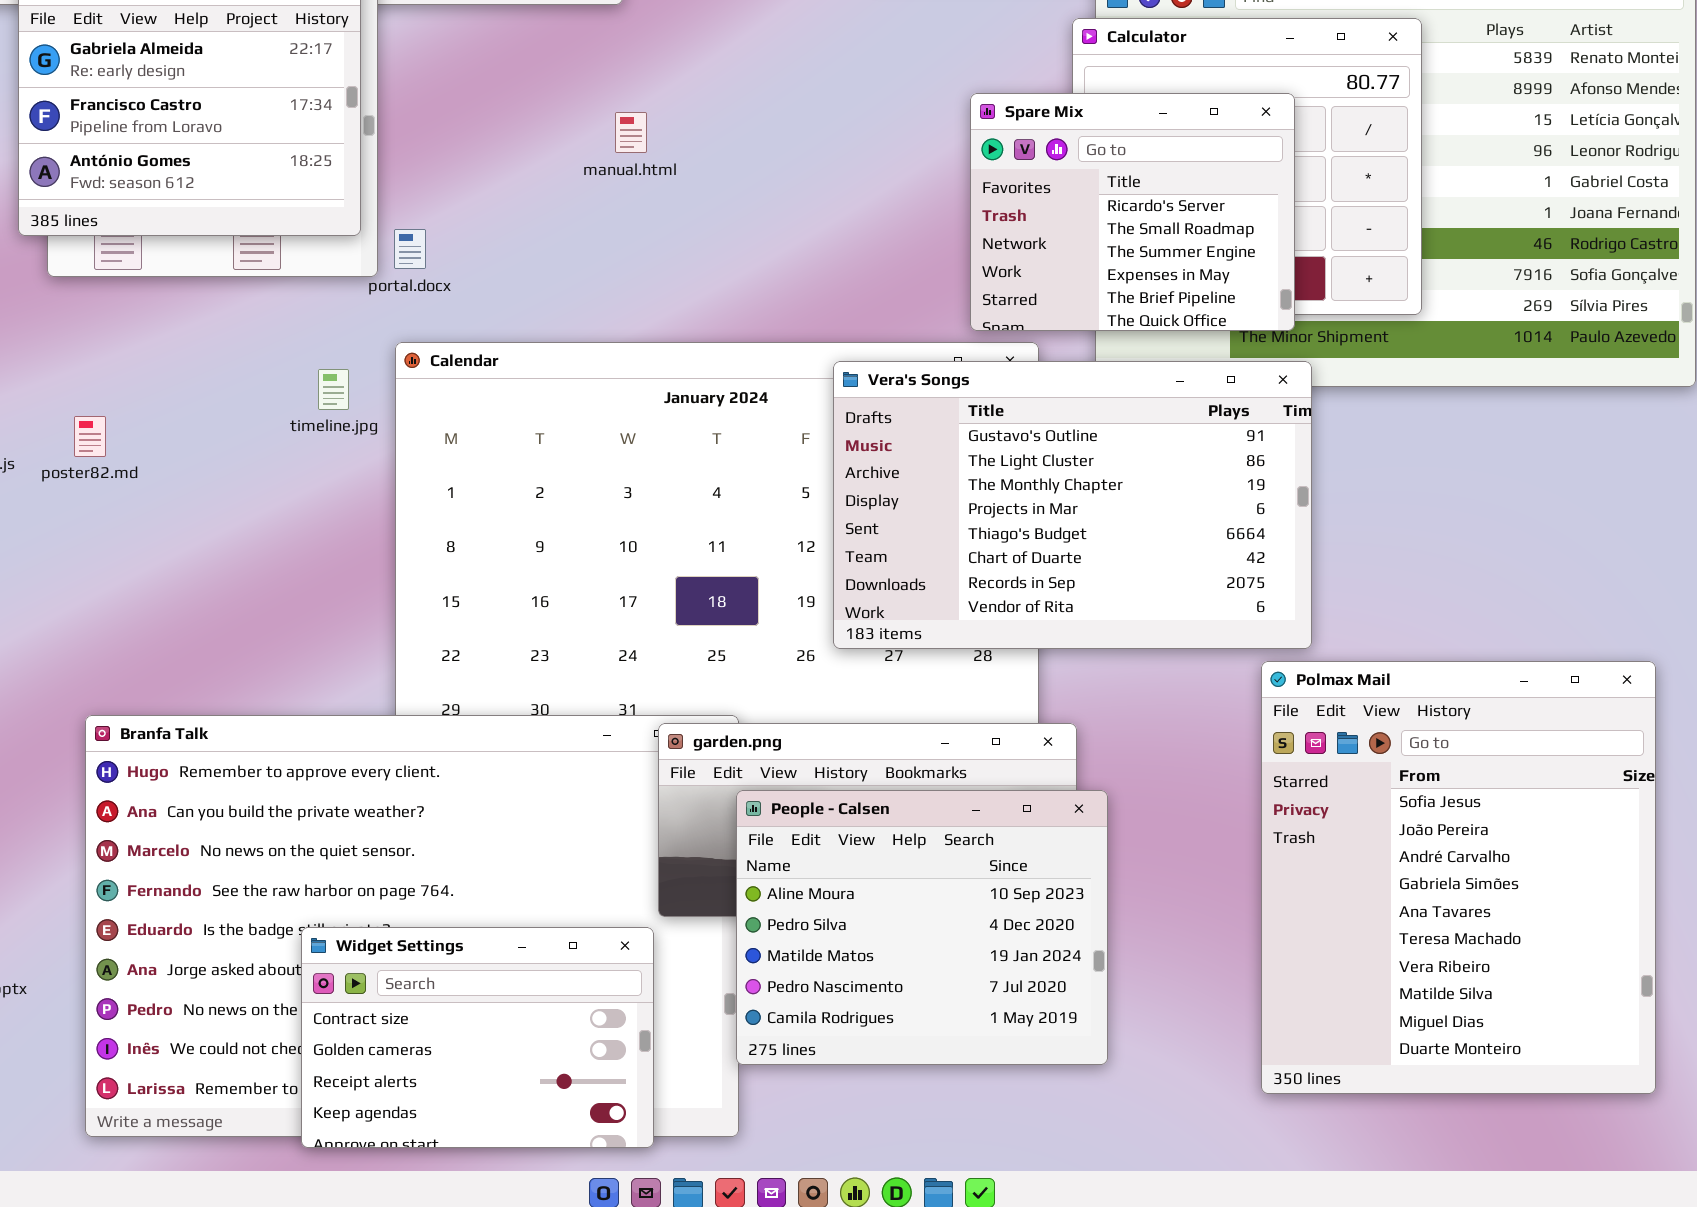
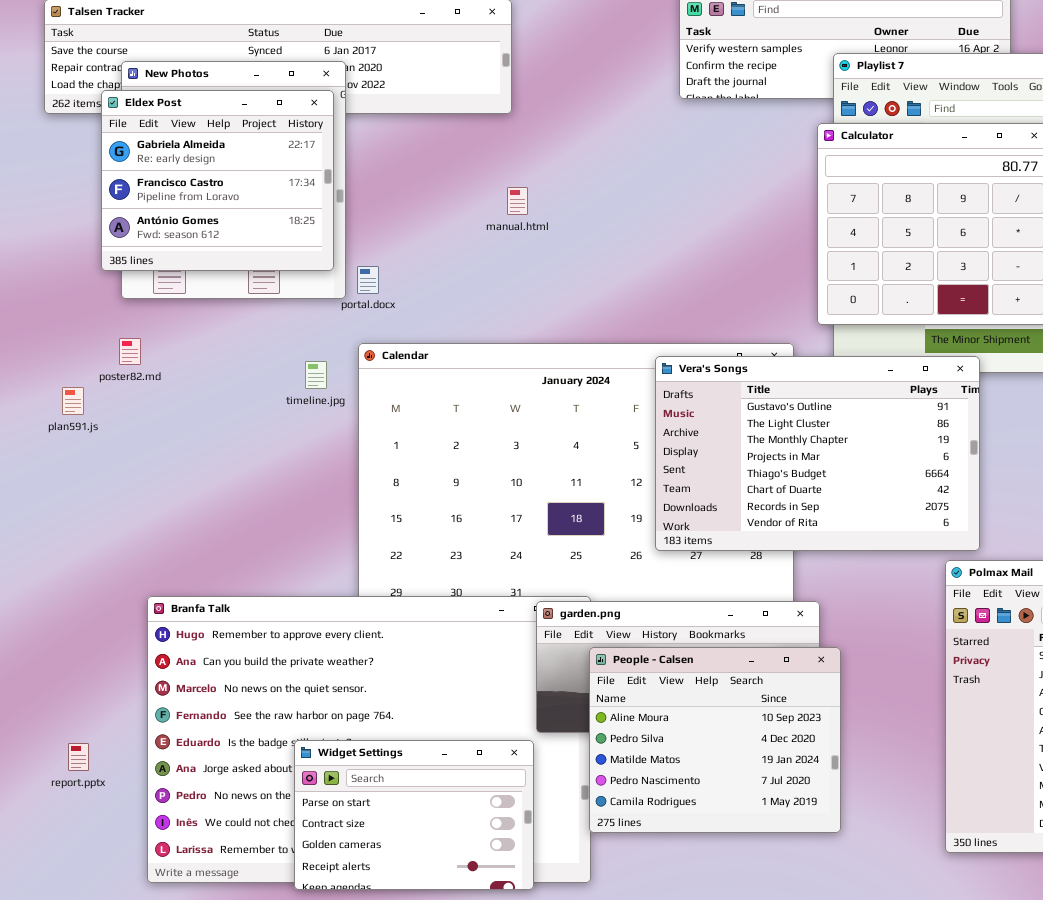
Spare Mix: [970,93,1295,331] -> none, closed
poster82.md: [74,416,106,457] -> [119,338,141,365], moved
Widget Settings: [301,927,654,1148] -> [294,740,534,890], scrolled up 1 row

